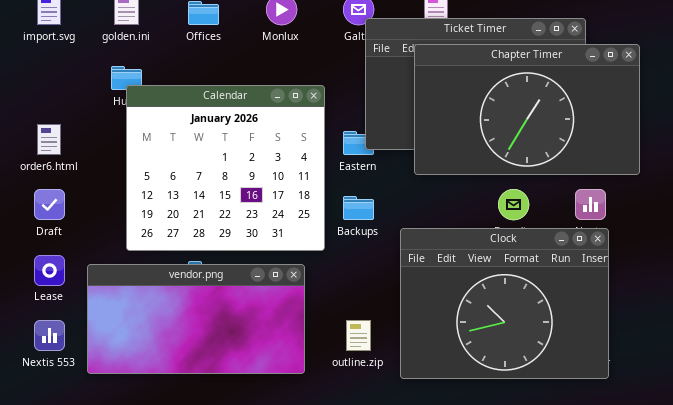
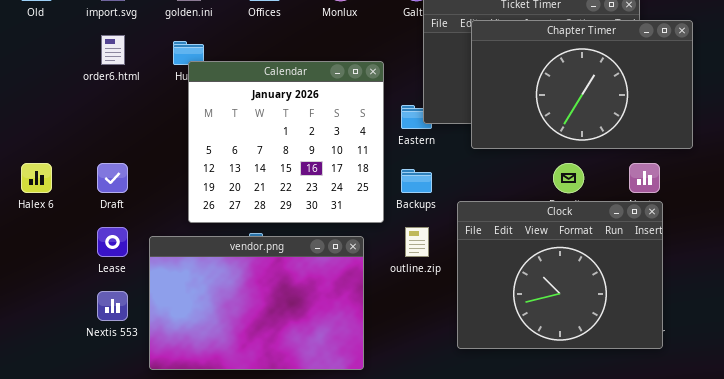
order6.html: [37,124,61,155] -> [101,35,125,65], moved
vendor.png: [87,264,305,374] -> [149,236,364,370], resized
outline.zip: [346,320,371,351] -> [405,227,429,257], moved

